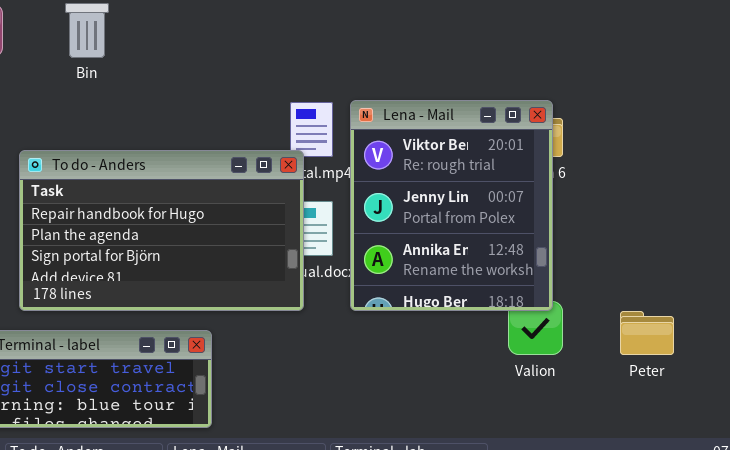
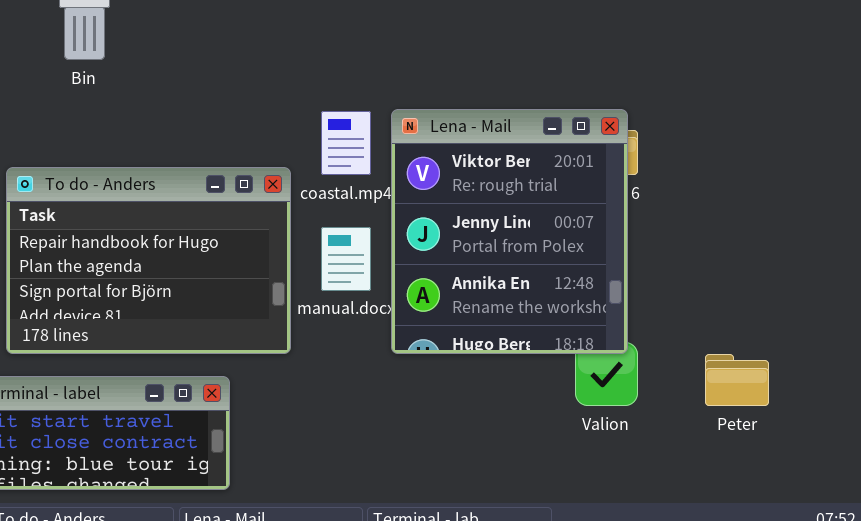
To do - Anders: [19,150,304,311] -> [6,167,291,354], resized

